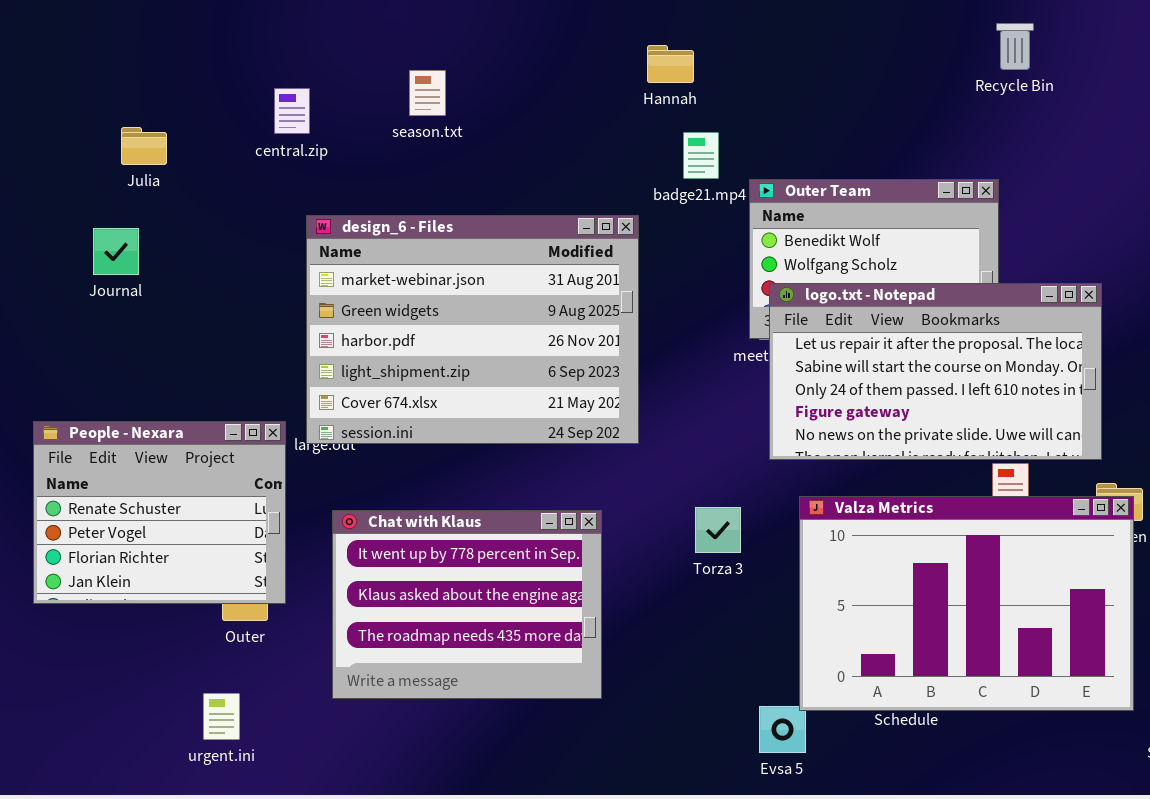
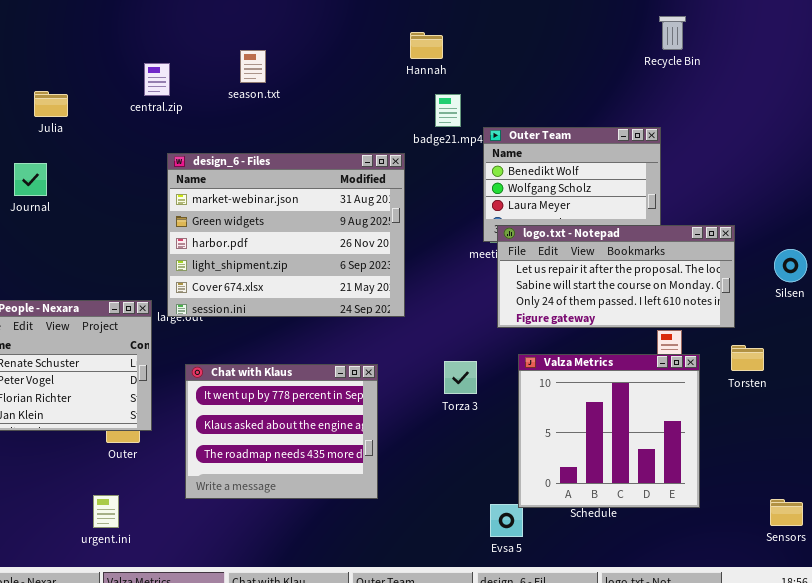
logo.txt - Notepad: [769,283,1102,460] -> [497,225,735,328], resized
Valza Metrics: [799,496,1134,711] -> [518,354,700,508], resized

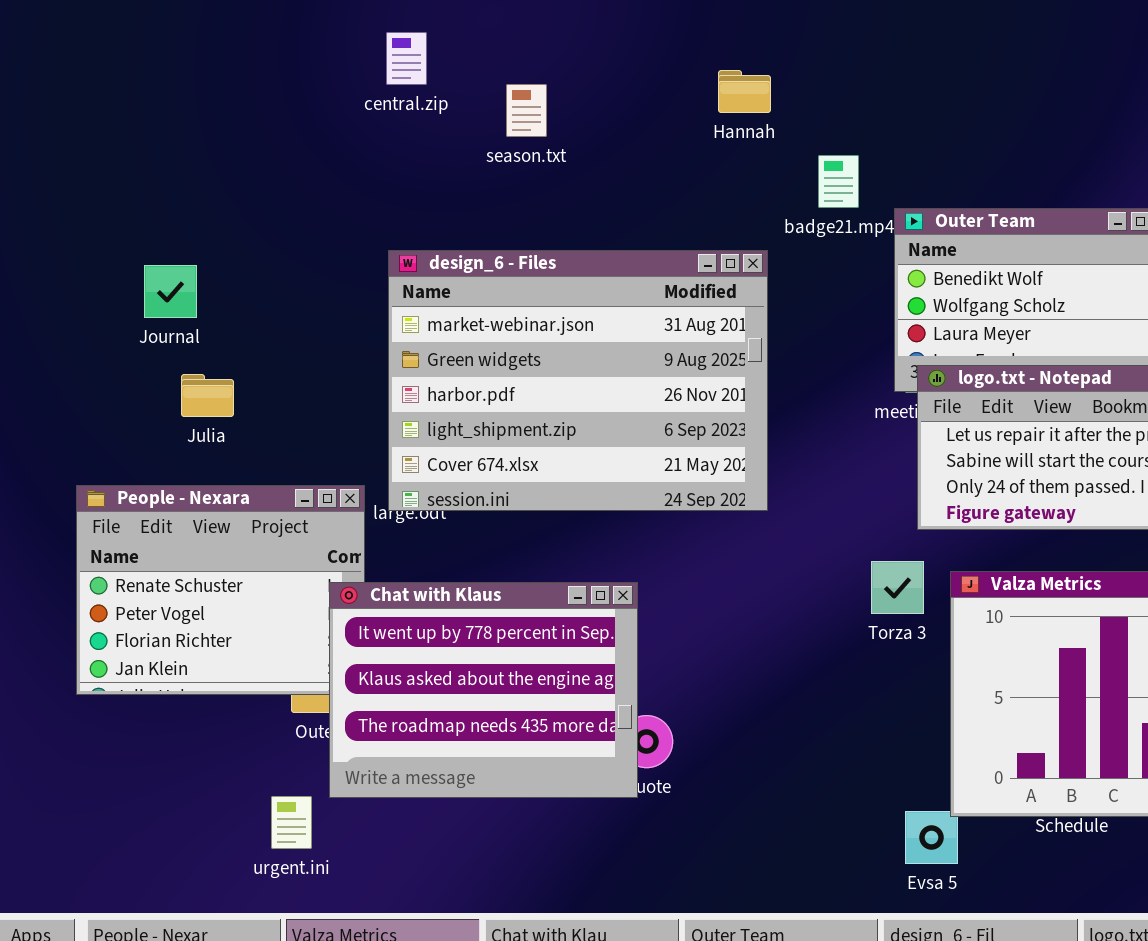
Hannah: [410,32,443,59] -> [718,70,771,113], moved
central.zip: [144,63,170,96] -> [386,32,427,85], moved
Julia: [34,91,68,117] -> [181,374,234,417], moved
Torza 3: [444,361,477,394] -> [871,561,924,614], moved
Chat with Klaus: [185,364,378,499] -> [329,582,638,798], moved

